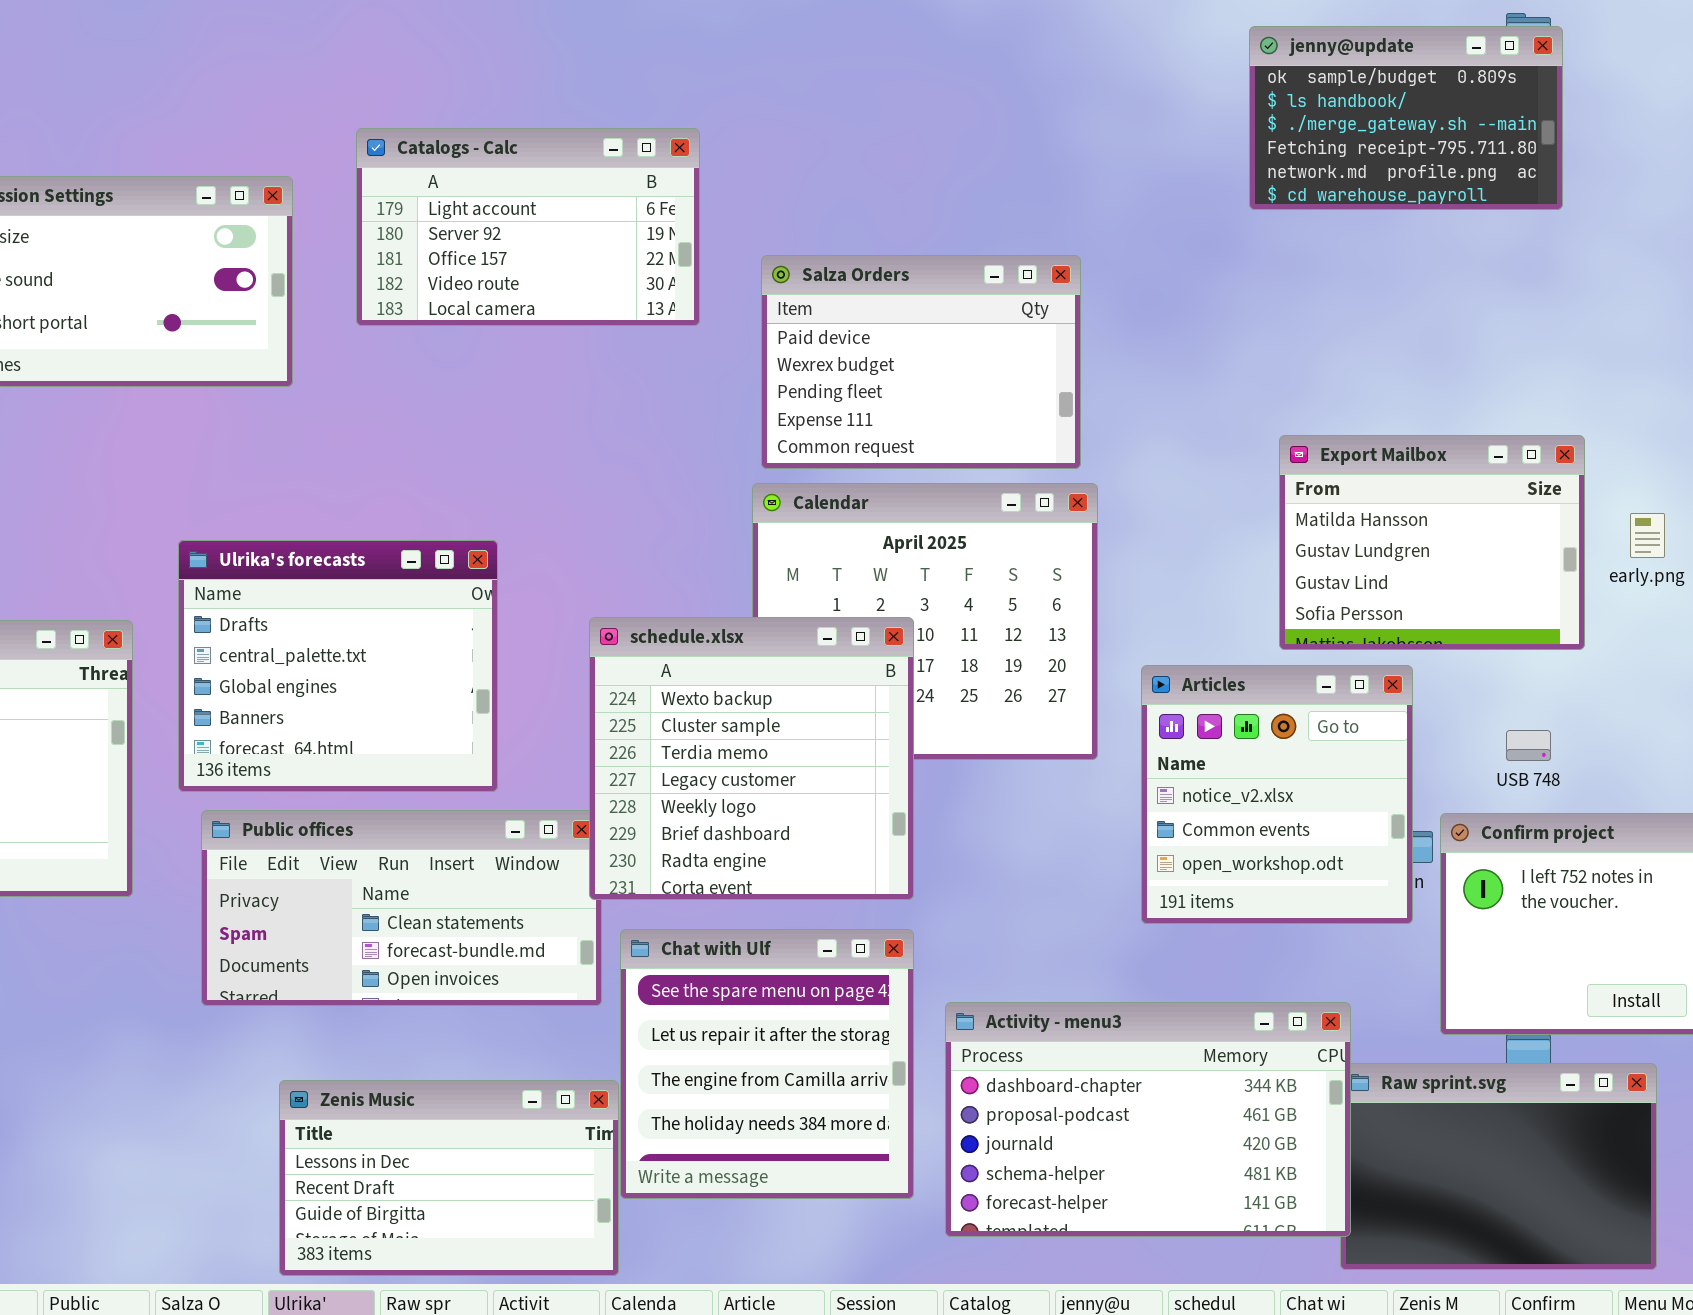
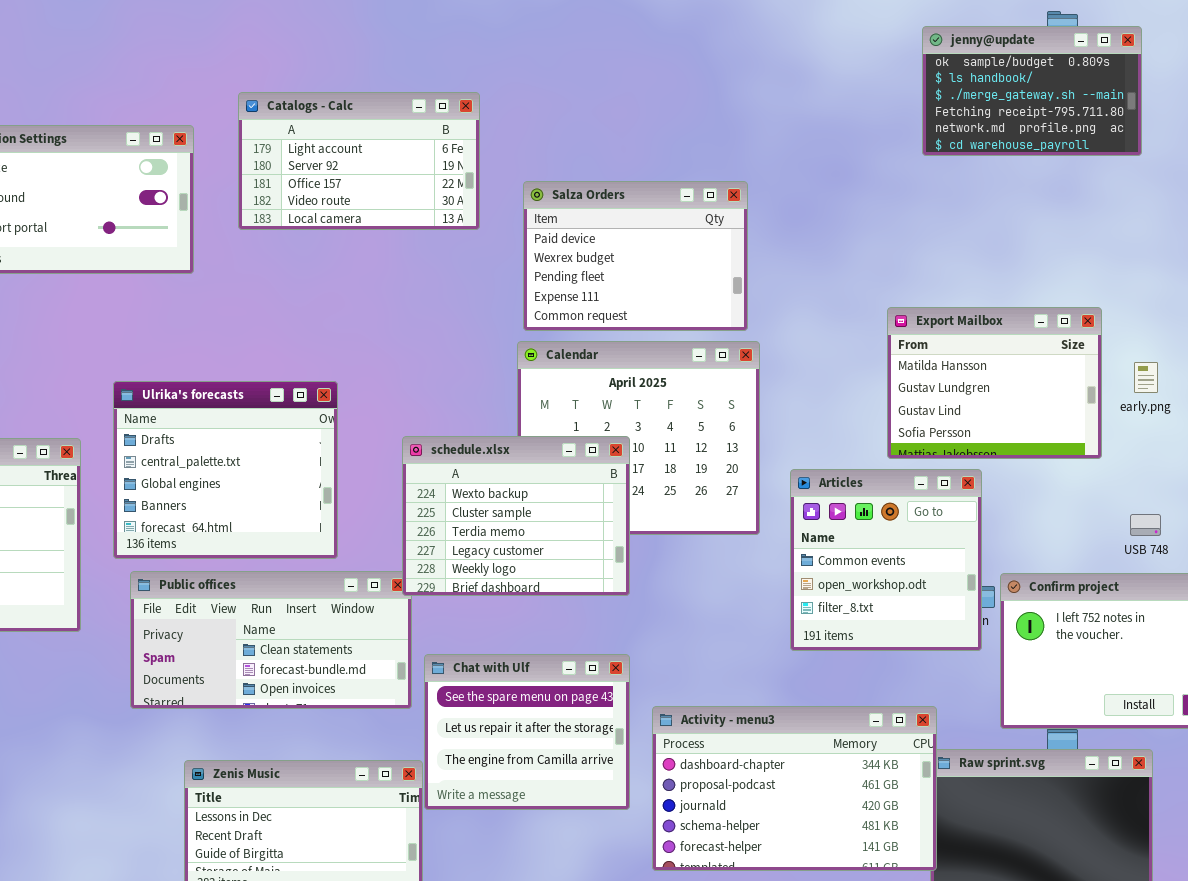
jenny@update: [1249,26,1563,210] -> [922,26,1142,156], moved
schedule.xlsx: [589,617,914,900] -> [402,436,630,596], resized
Articles: [1141,665,1413,924] -> [790,469,982,651], scrolled down 1 row
USB 748: [1506,730,1551,761] -> [1130,514,1161,536], moved
Chat with Ulf: [620,929,914,1199] -> [424,654,630,810], resized

